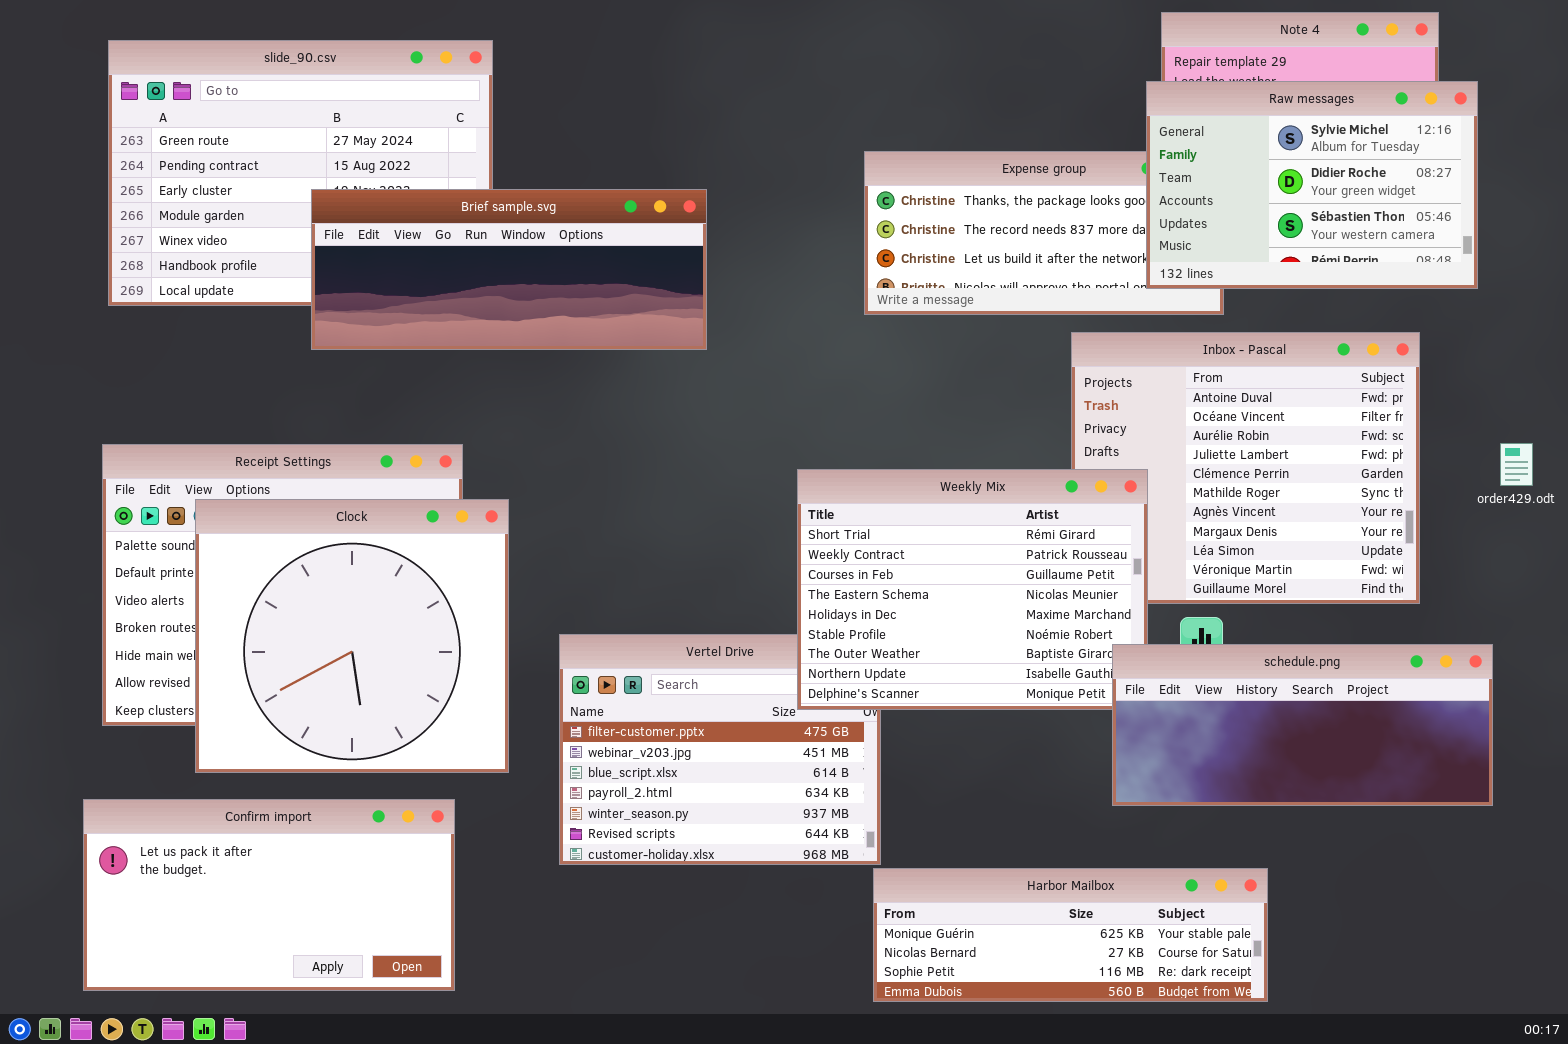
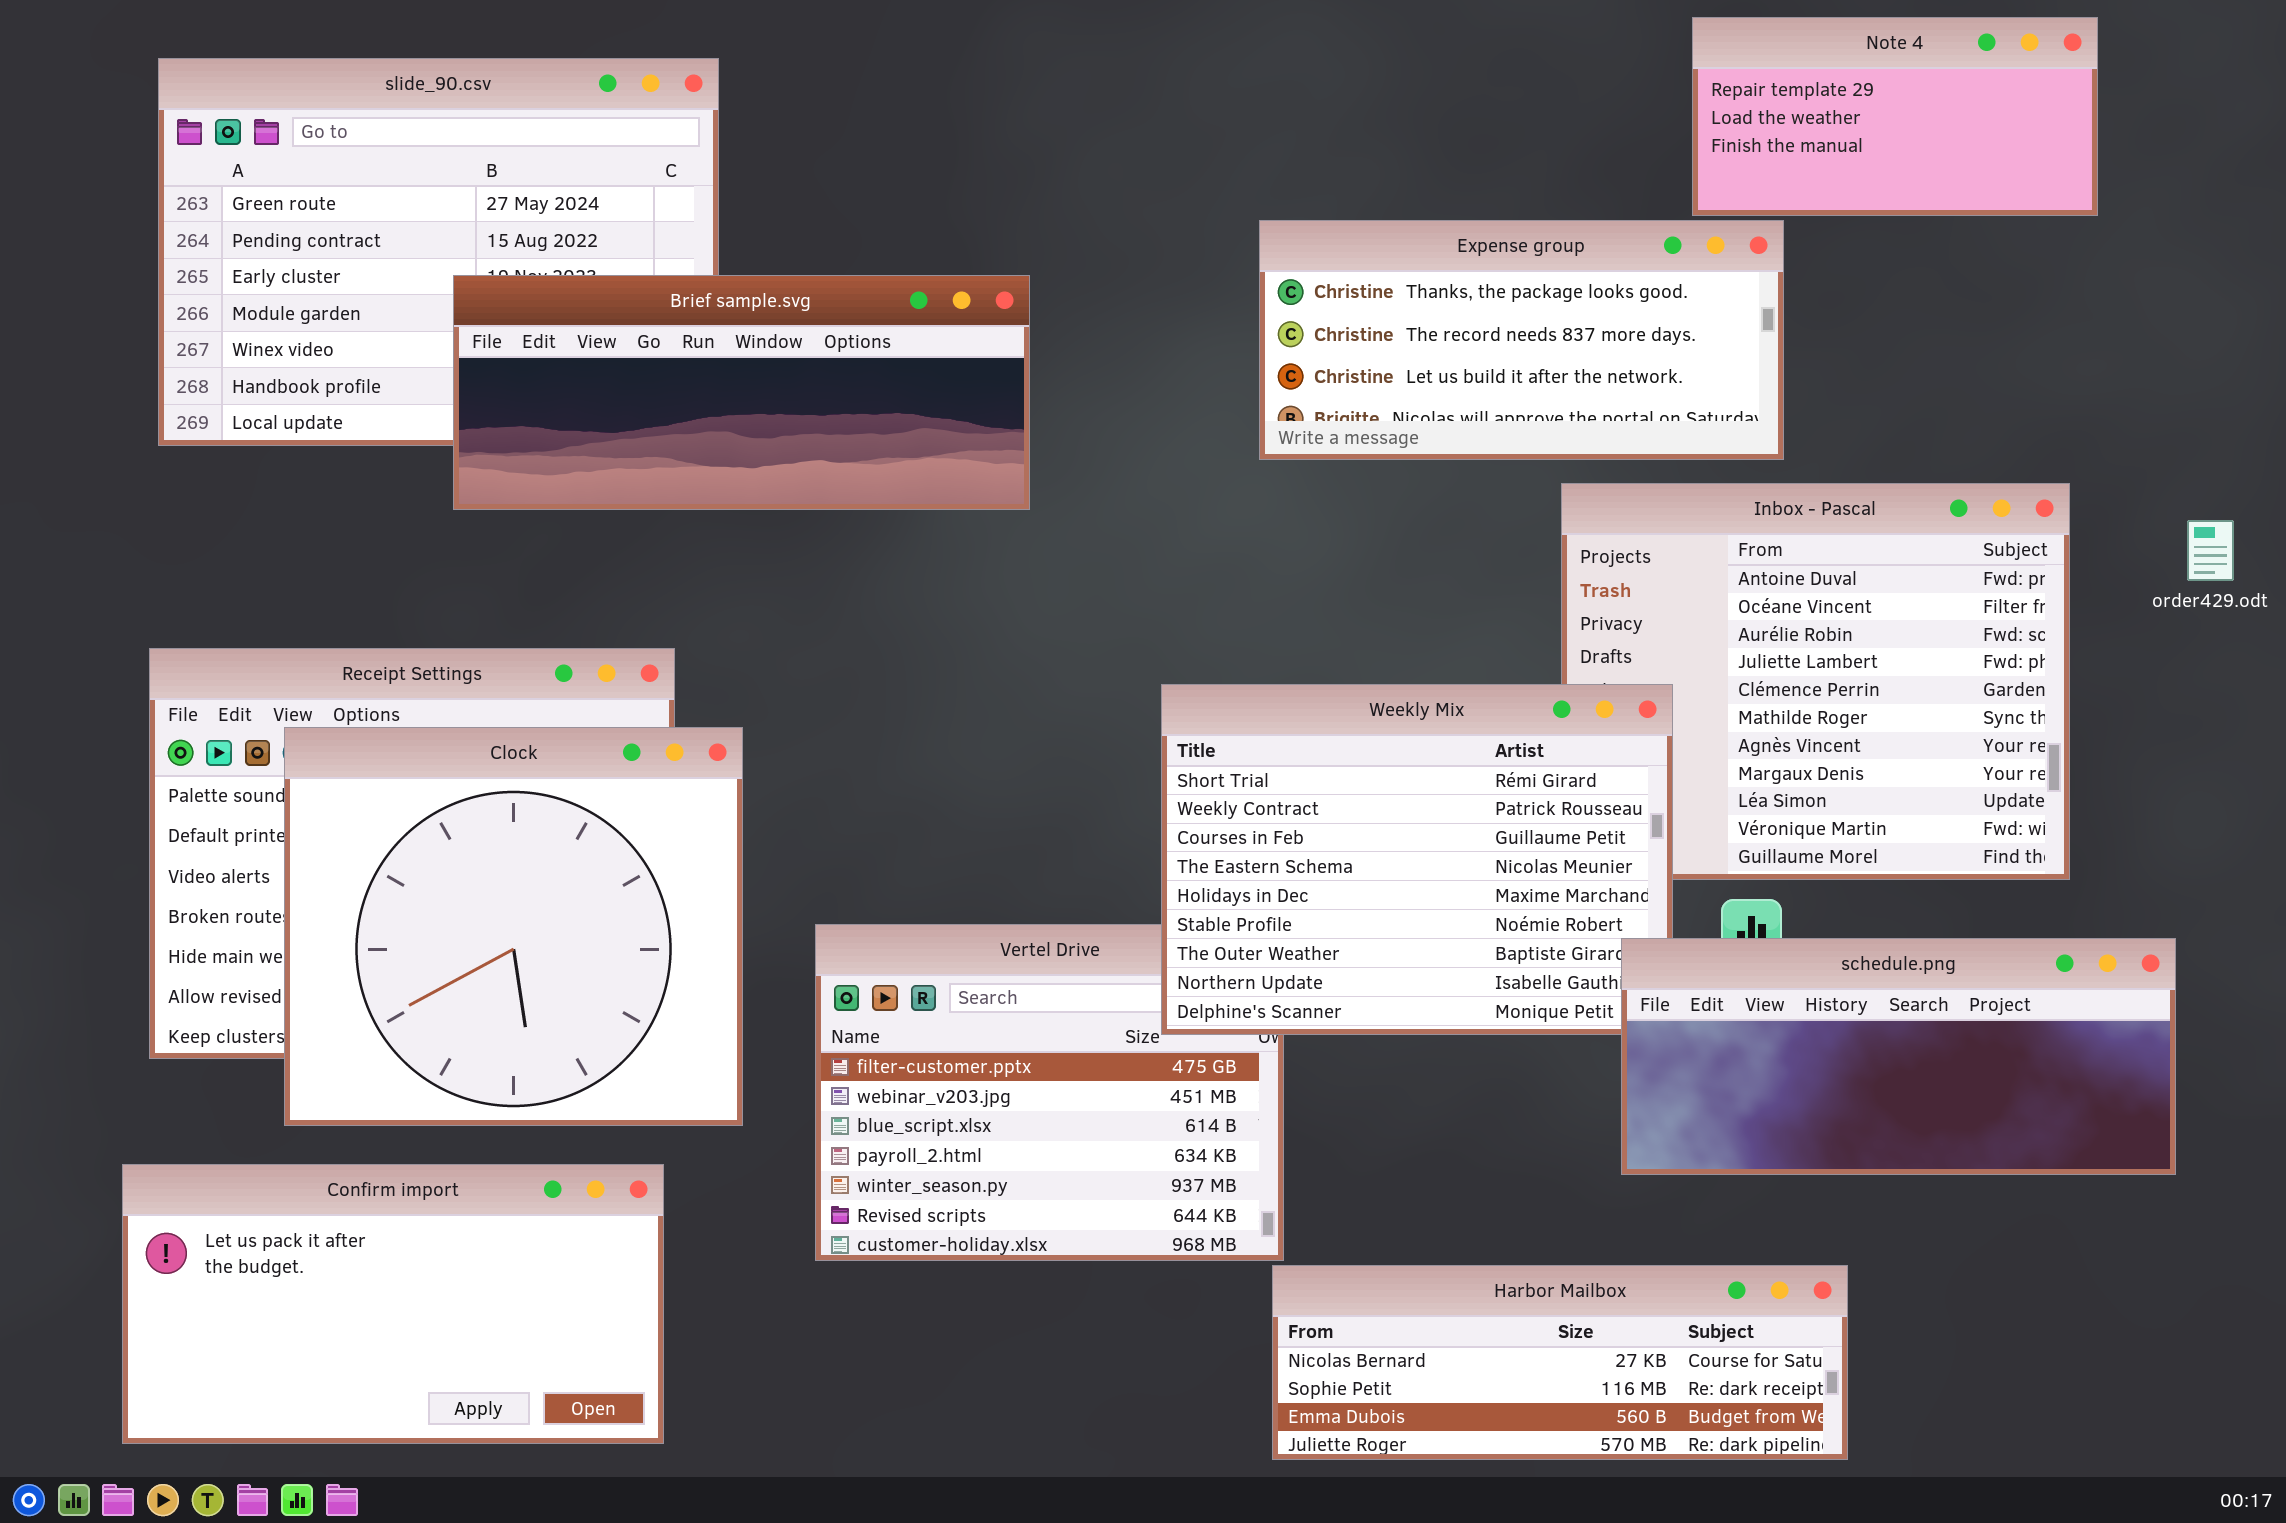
Raw messages: [1146,81,1478,289] -> none, closed
order429.odt: [1500,443,1533,486] -> [2187,520,2234,581], moved
Harbor Mailbox: [873,868,1268,1002] -> [1272,1265,1848,1460], scrolled down 1 row

